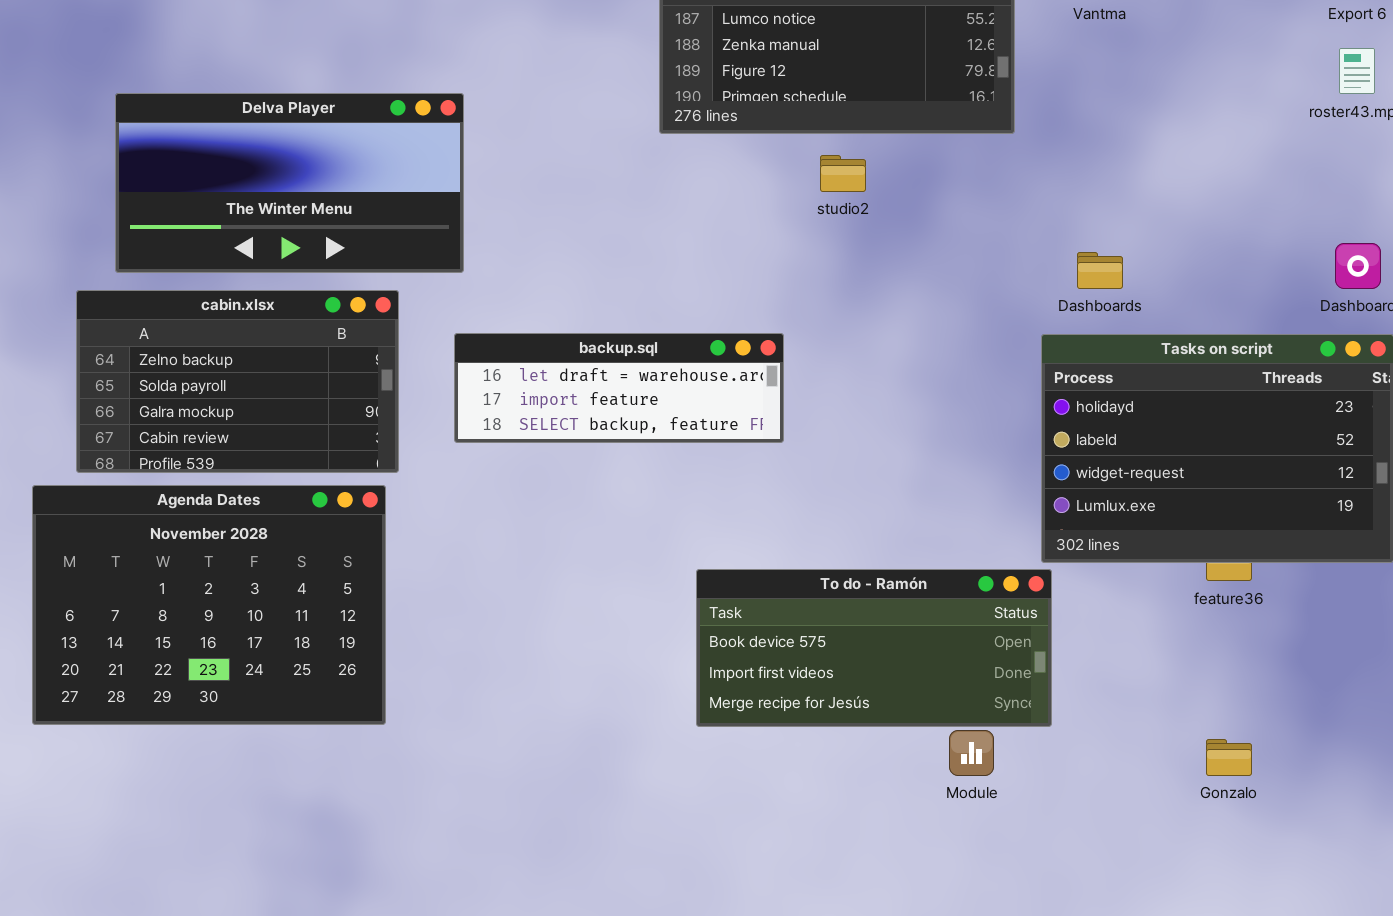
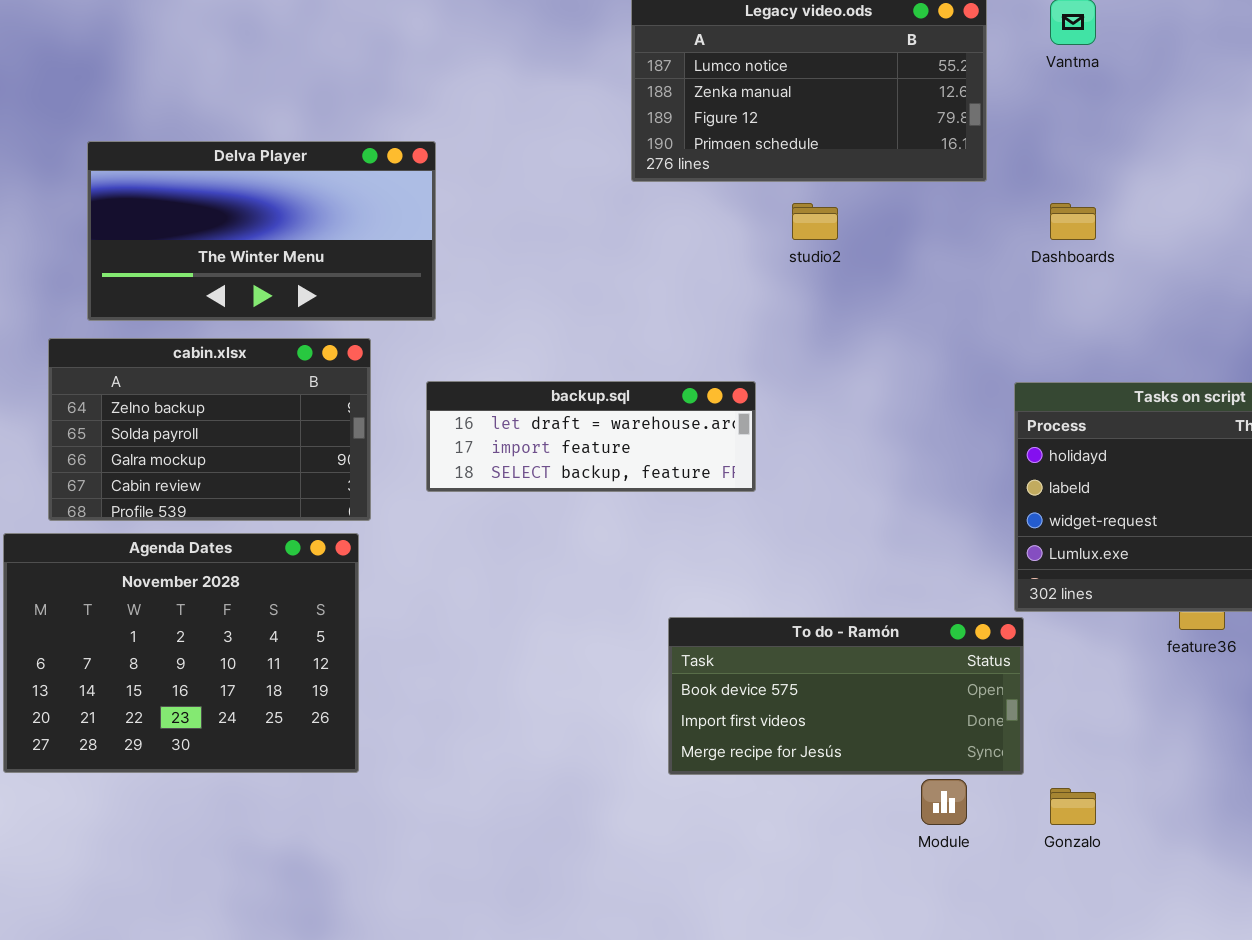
Dashboards: [1077,252,1123,289] -> [1050,203,1096,240], moved
Gonzalo: [1206,739,1252,776] -> [1050,788,1096,825], moved

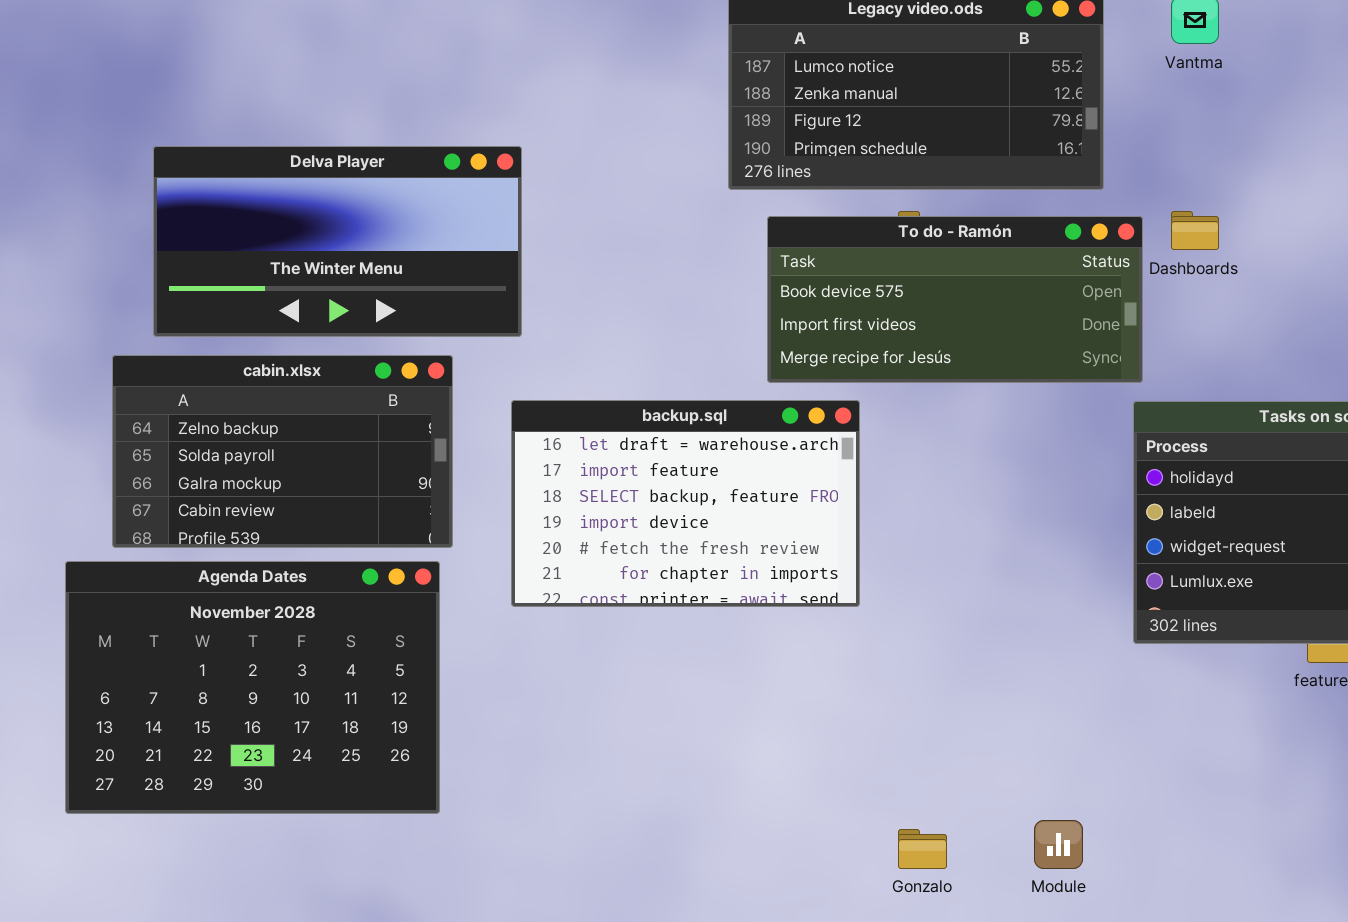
backup.sql: [426,381,756,492] -> [511,400,860,607], resized
To do - Ramón: [668,617,1024,775] -> [767,216,1143,383], moved
Gonzalo: [1050,788,1096,825] -> [898,829,947,869], moved

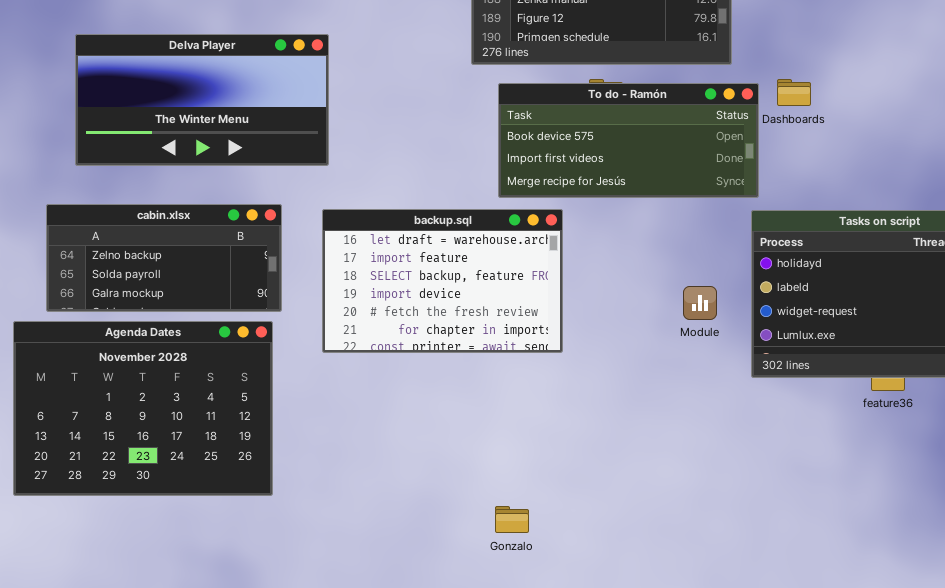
cabin.xlsx: [112,355,453,548] -> [46,204,282,312], resized
Module: [1034,820,1083,869] -> [683,286,717,320], moved
Gonzalo: [898,829,947,869] -> [495,506,529,533], moved

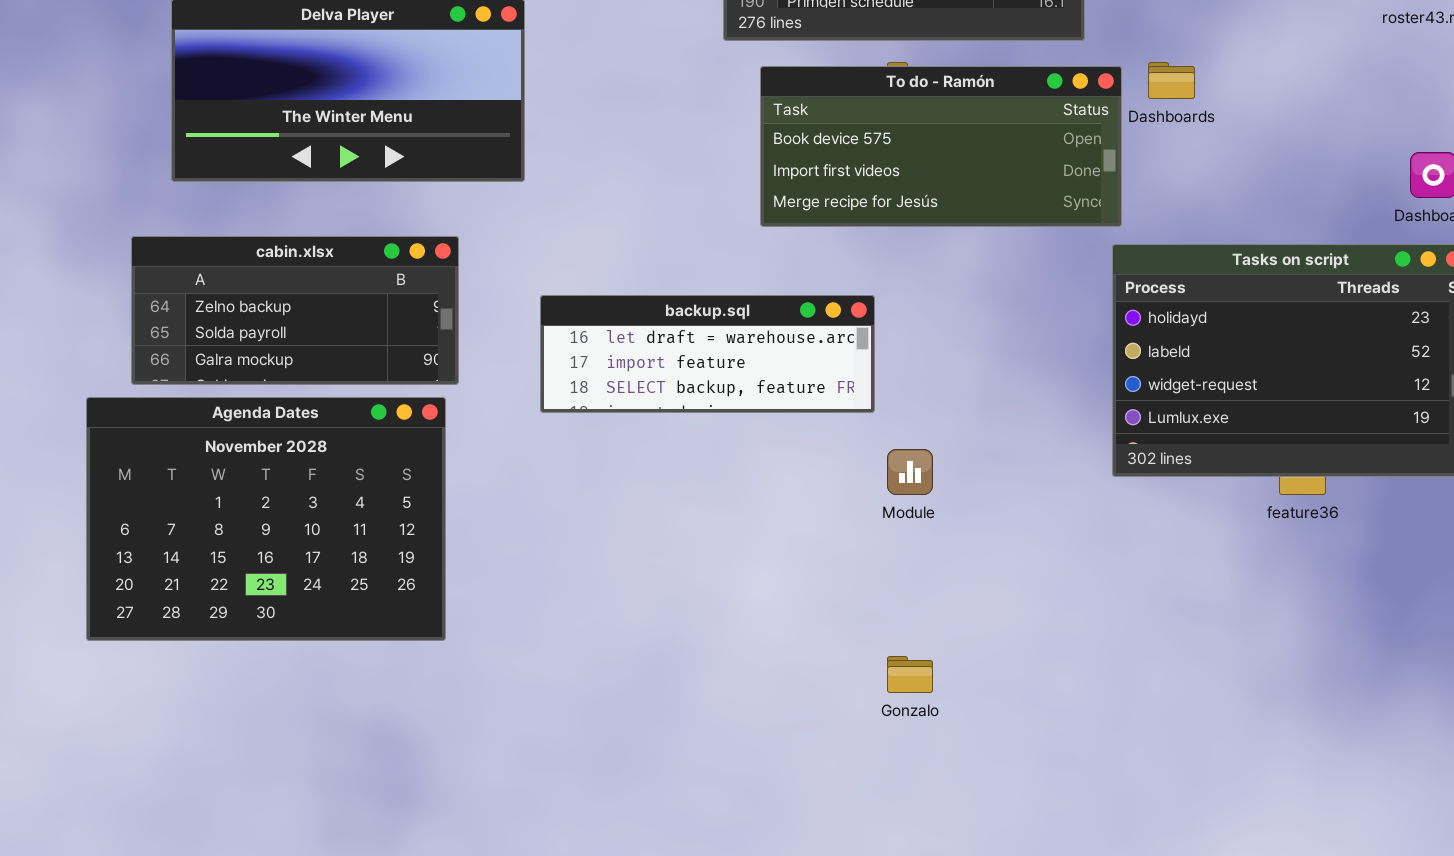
backup.sql: [322,209,563,353] -> [540,295,875,413], moved, resized
Module: [683,286,717,320] -> [887,449,933,495], moved
Gonzalo: [495,506,529,533] -> [887,656,933,693], moved

